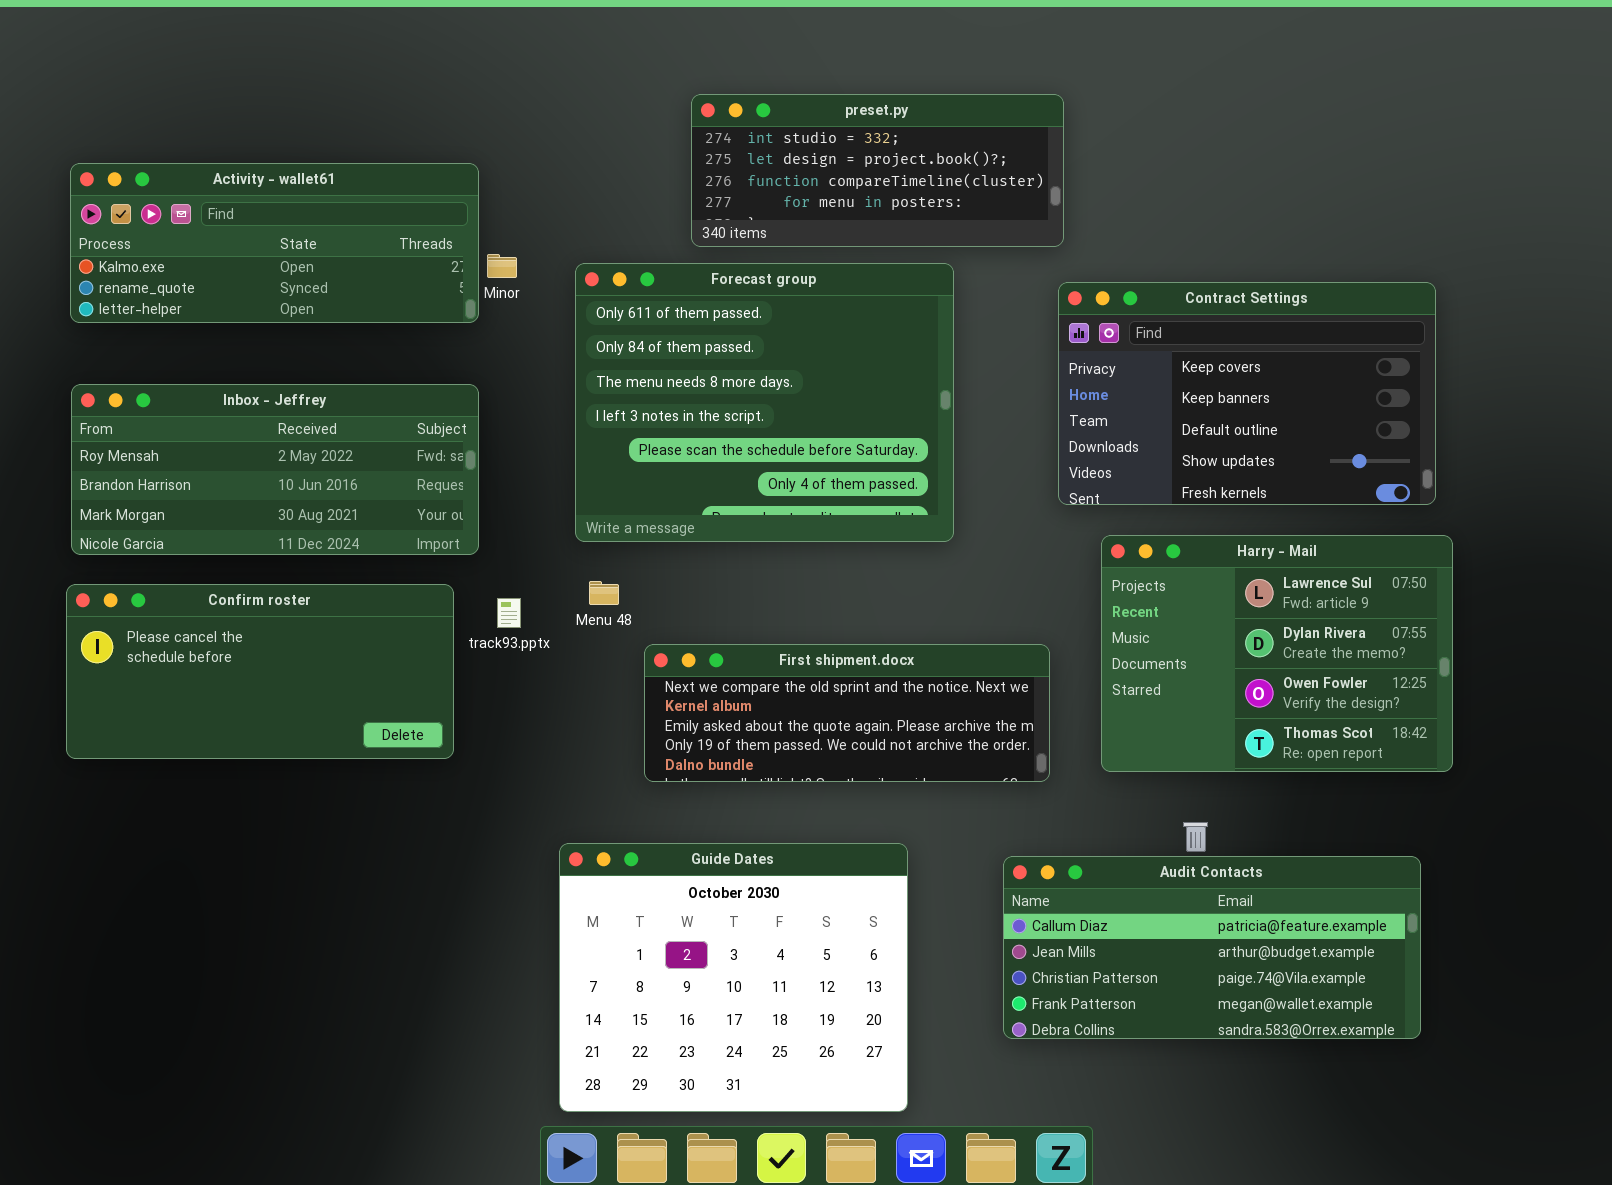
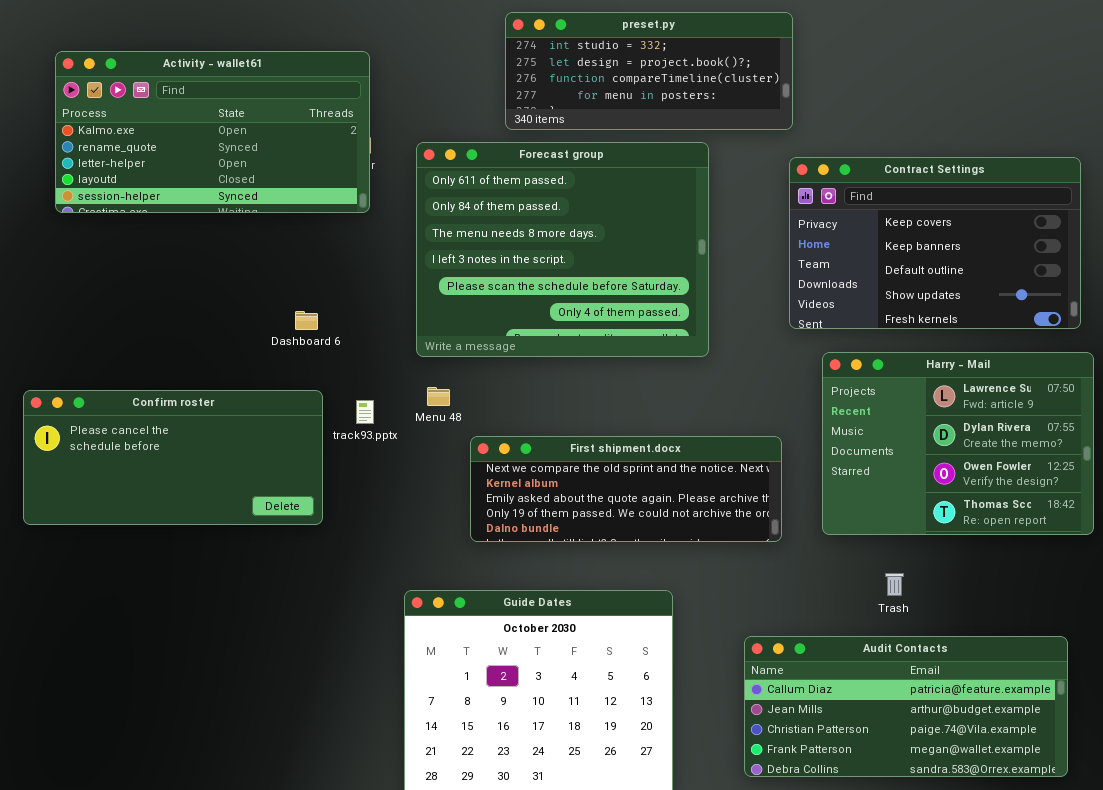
Activity - wallet61: [70,163,479,323] -> [55,51,370,213], moved, resized
Inbox - Jeffrey: [71,384,479,555] -> none, closed
Audit Contacts: [1003,856,1421,1039] -> [744,636,1068,777], moved

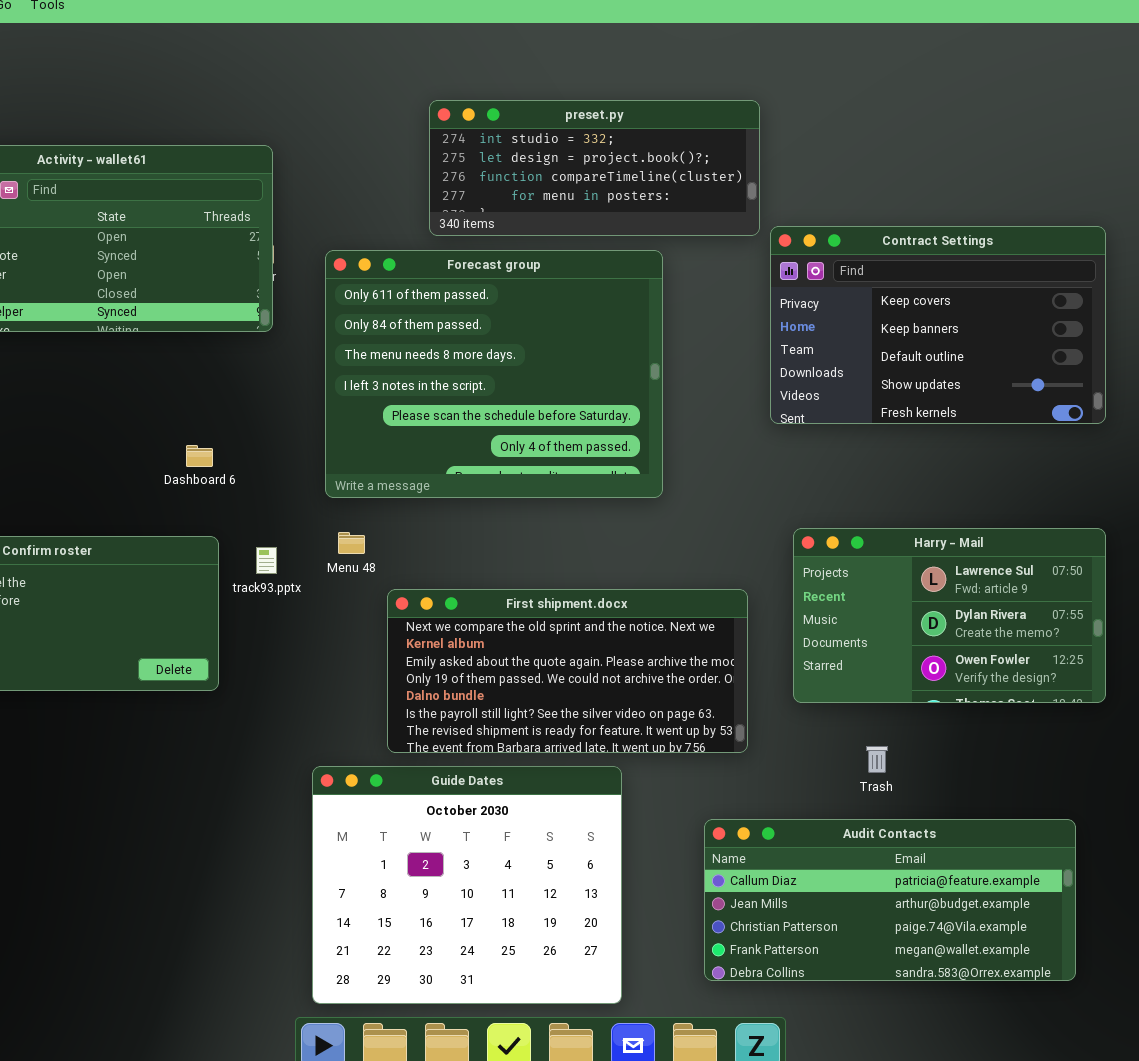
Contract Settings: [789,157,1081,329] -> [770,226,1106,424], moved
Harry - Mail: [822,352,1094,535] -> [793,528,1106,703], resized
First shipment.docx: [470,436,782,542] -> [387,589,748,753], resized

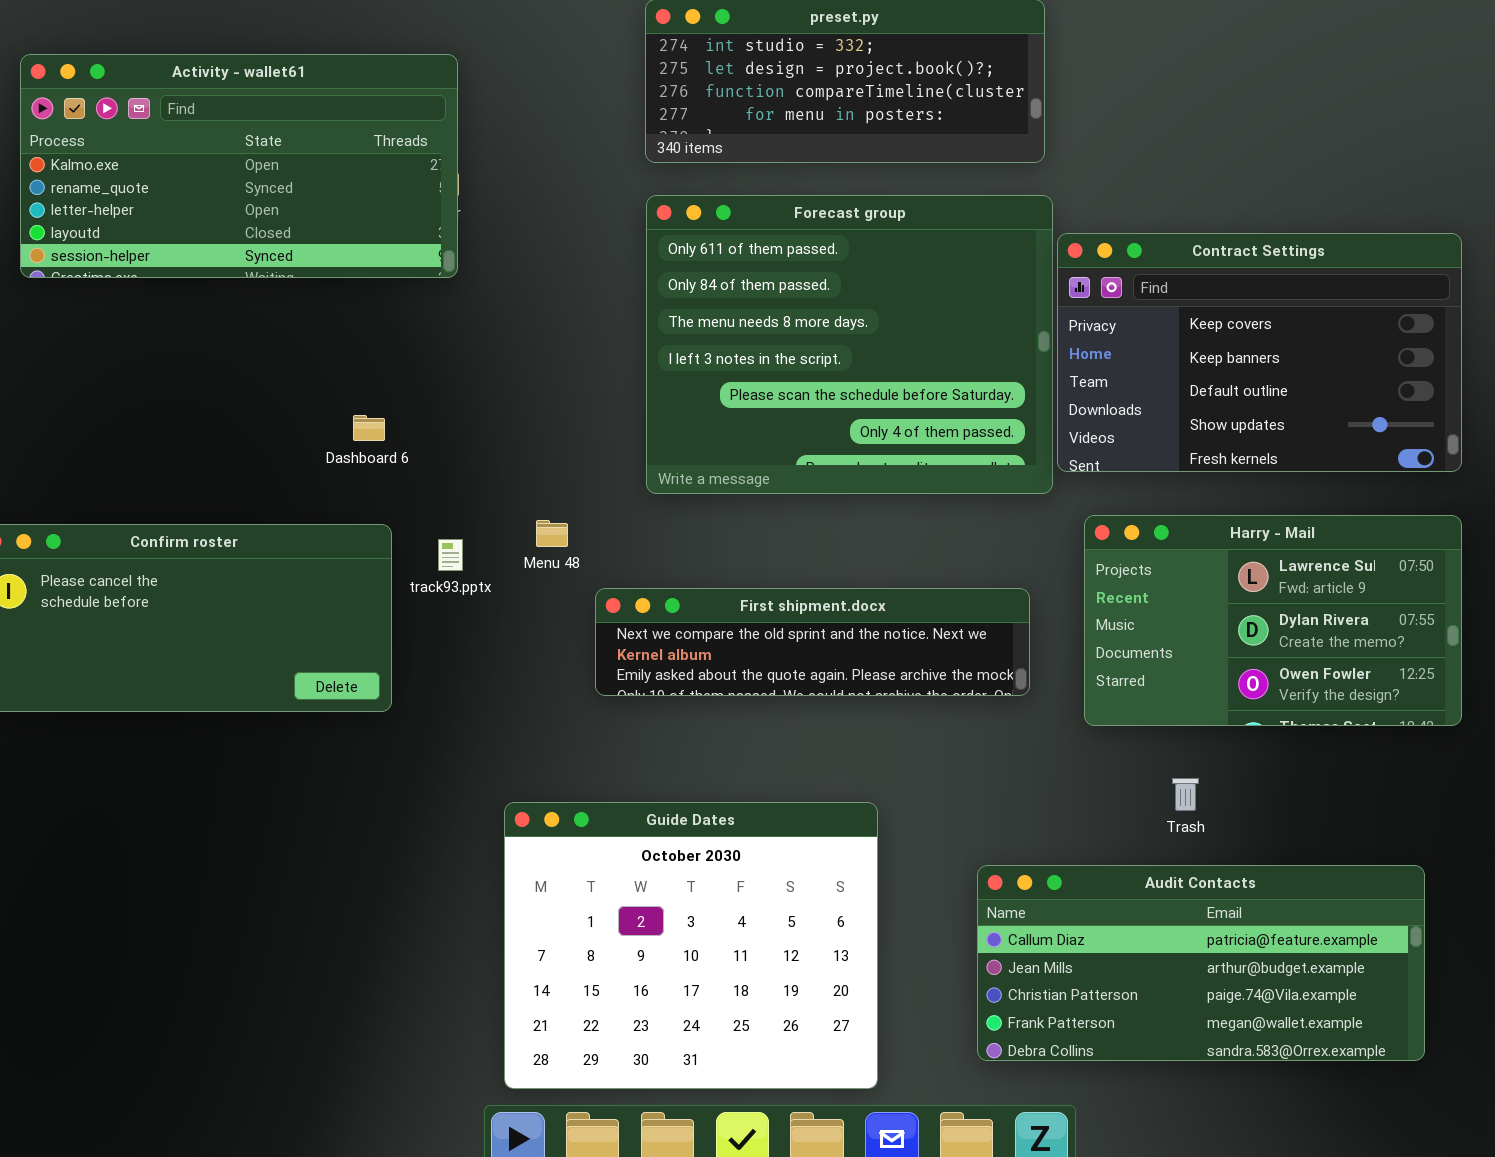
Contract Settings: [770,226,1106,424] -> [1057,233,1462,472], moved
Forecast group: [325,250,663,498] -> [646,195,1053,494], moved
First shipment.docx: [387,589,748,753] -> [595,588,1030,696], resized

